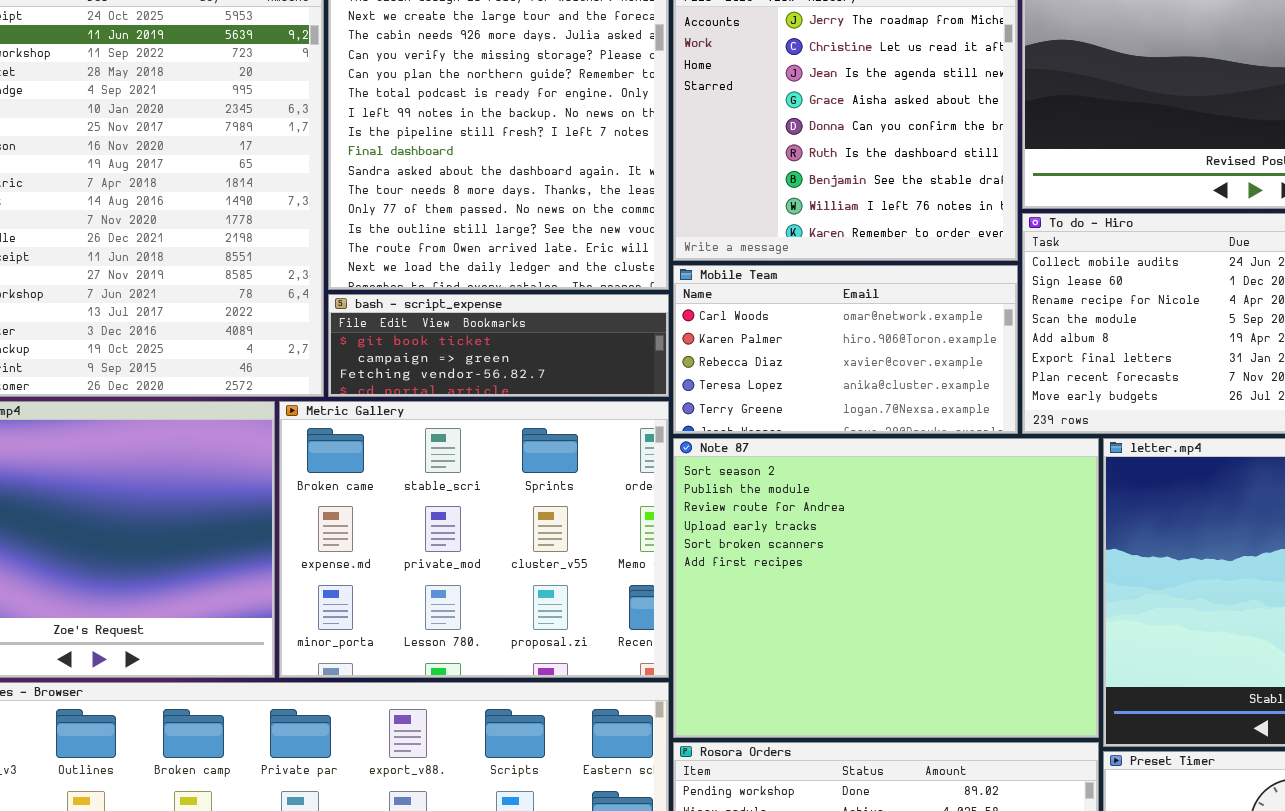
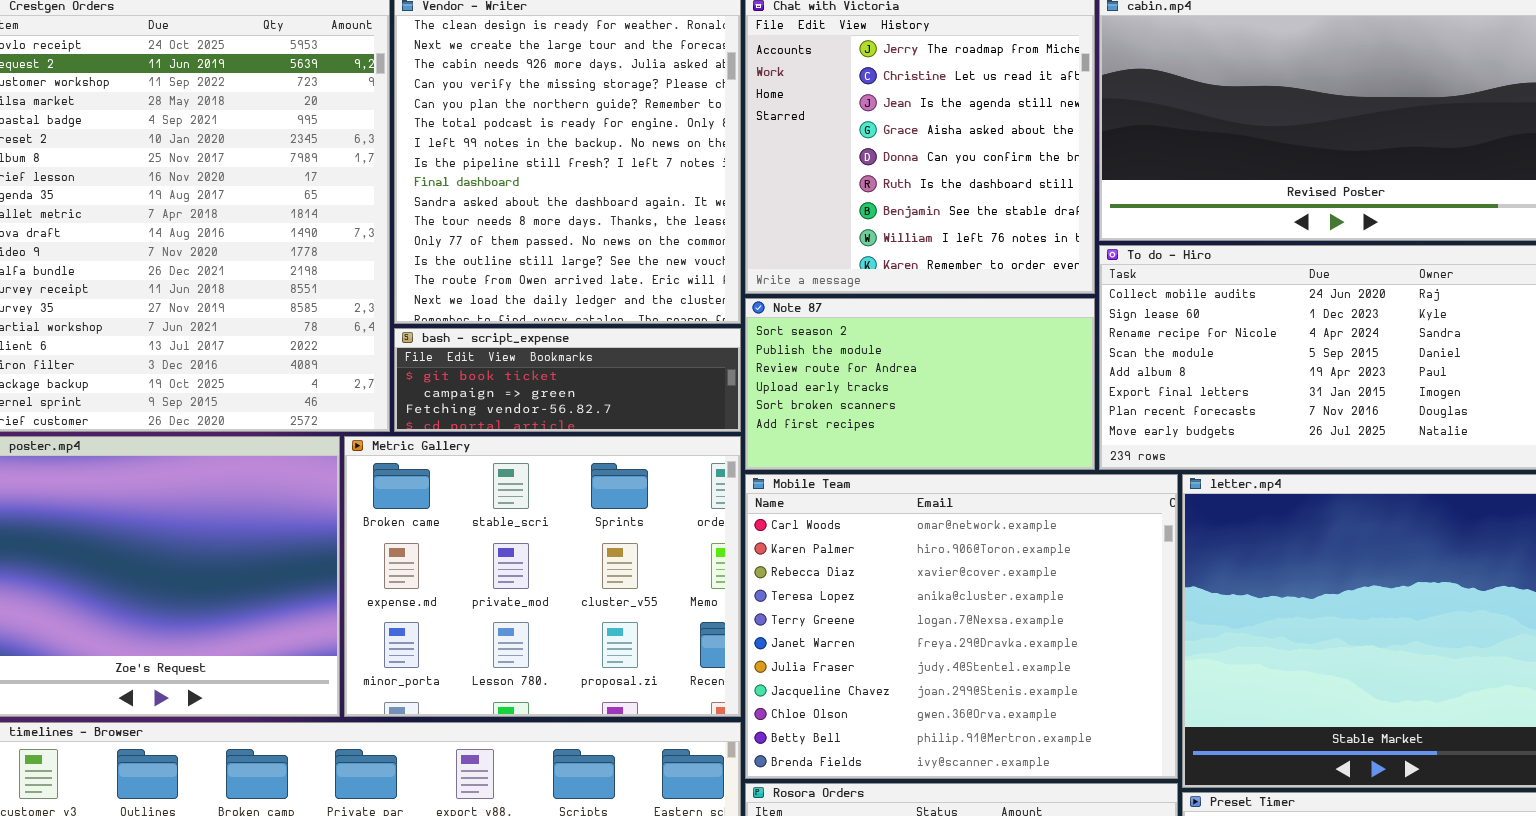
Mobile Team: [673,265,1018,434] -> [745,474,1178,779], moved, resized
Note 87: [673,438,1099,738] -> [745,298,1095,470], moved, resized

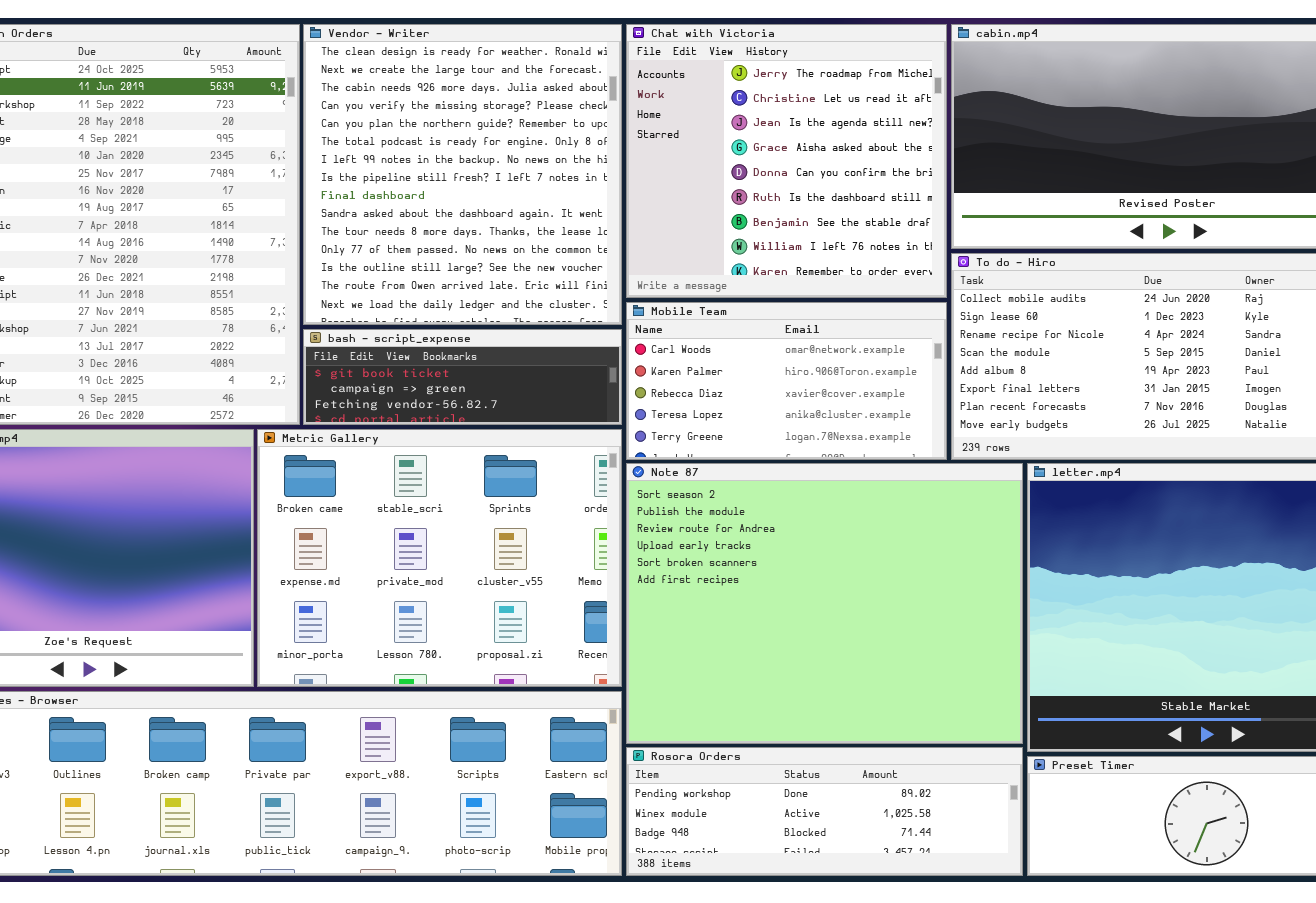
Note 87: [745,298,1095,470] -> [626,463,1023,744], moved, resized
Mobile Team: [745,474,1178,779] -> [626,302,947,460], moved, resized

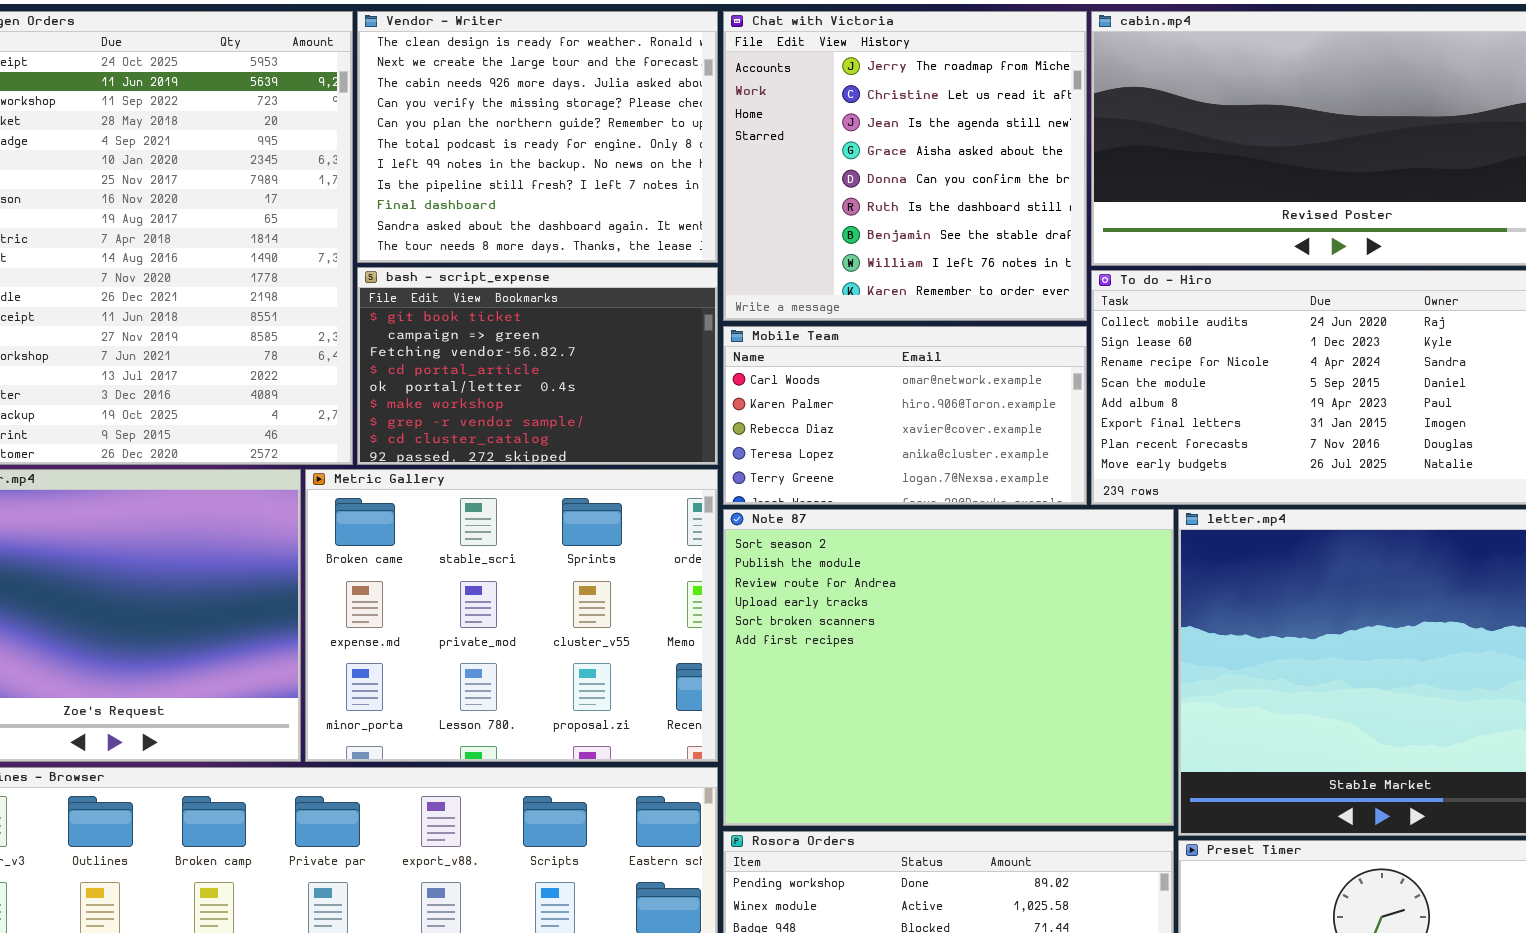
Vendor - Writer: [303,24,622,325] -> [357,11,718,263], resized
bash - script_expense: [303,329,622,425] -> [357,267,718,465], resized

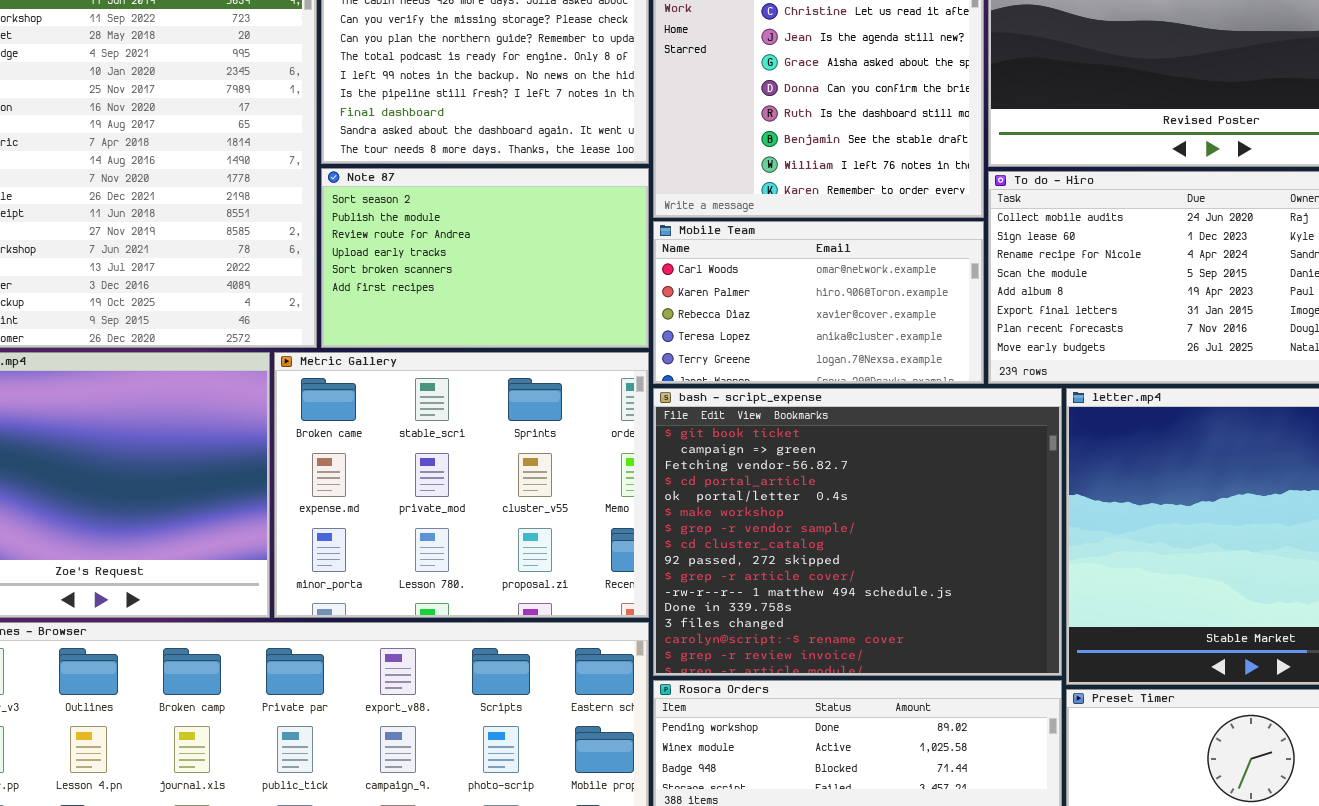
bash - script_expense: [357,267,718,465] -> [653,388,1062,676], moved, resized
Note 87: [723,509,1174,826] -> [321,168,649,348], moved, resized

